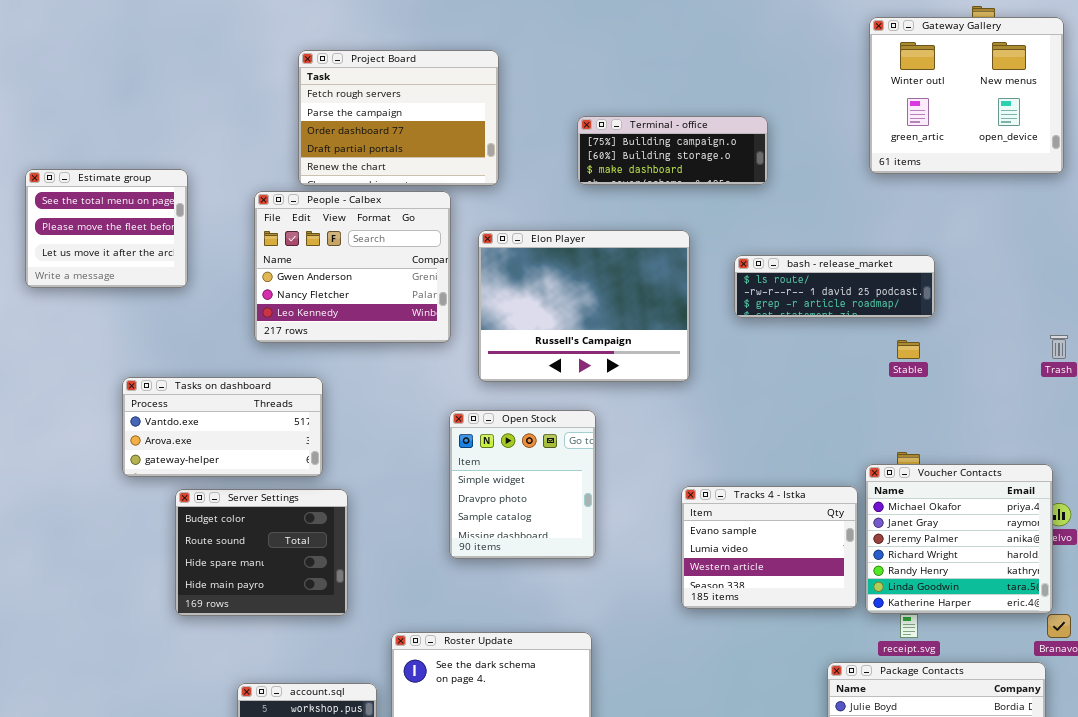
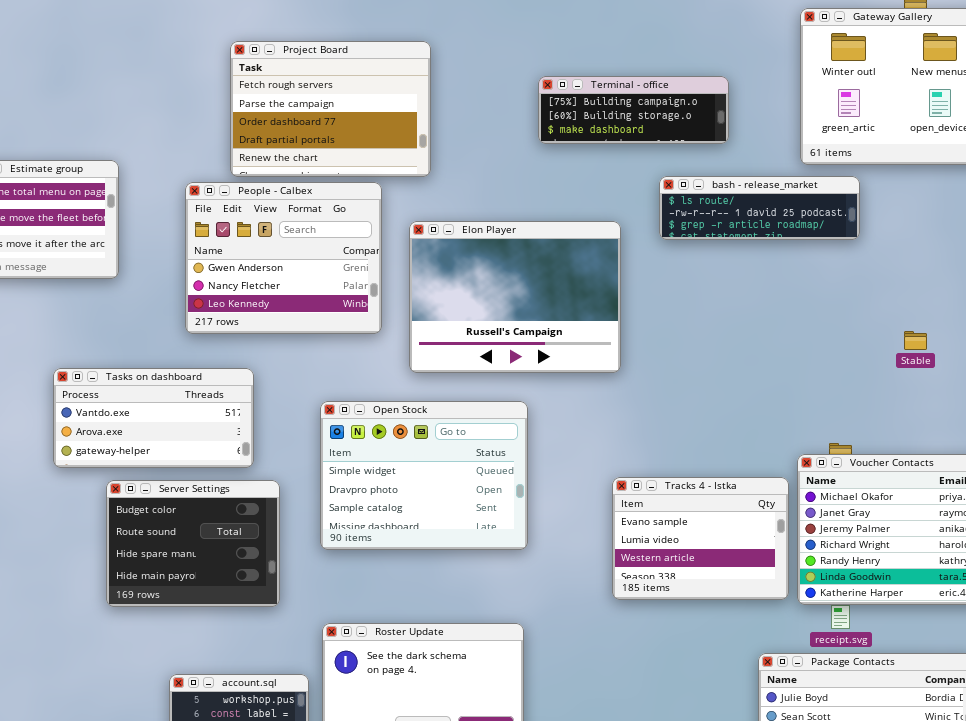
Terminal - office: [577,116,768,185] -> [538,76,729,144], moved
bash - release_market: [734,255,935,318] -> [659,176,860,240], moved
Stable: [897,340,920,359] -> [904,331,927,350], moved
Open Stock: [449,410,596,559] -> [320,401,528,550], resized

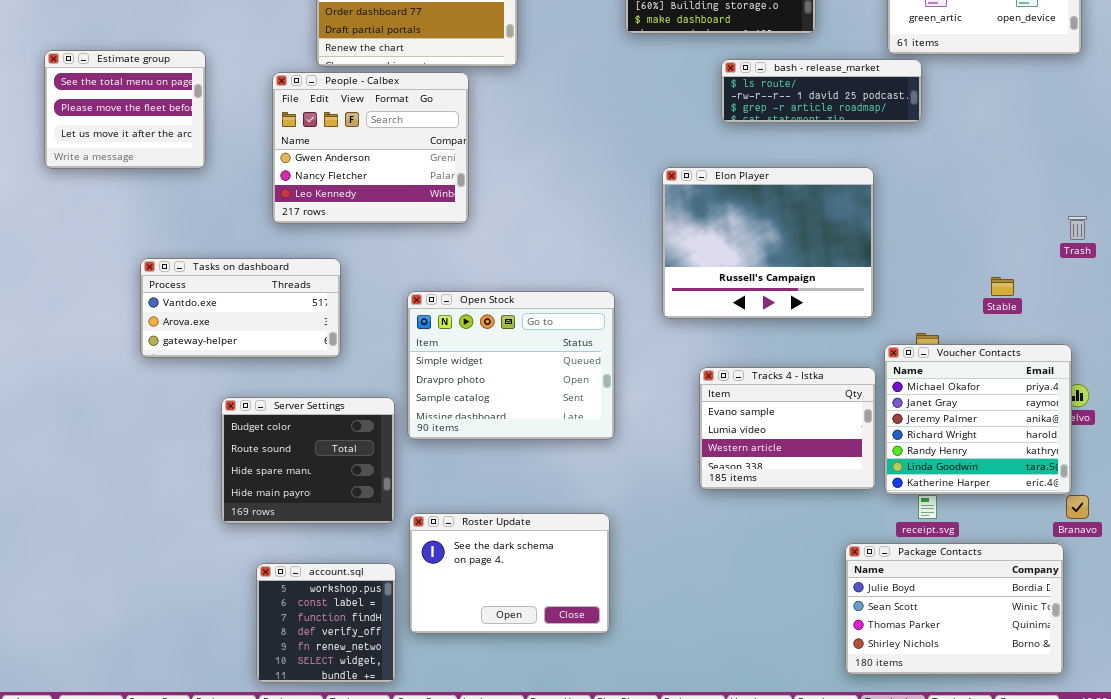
bash - release_market: [659,176,860,240] -> [721,59,922,123], moved
Elon Player: [409,221,621,373] -> [662,167,874,319], moved
Stable: [904,331,927,350] -> [991,277,1014,296], moved
Server Settings: [106,480,280,607] -> [221,397,395,524], moved

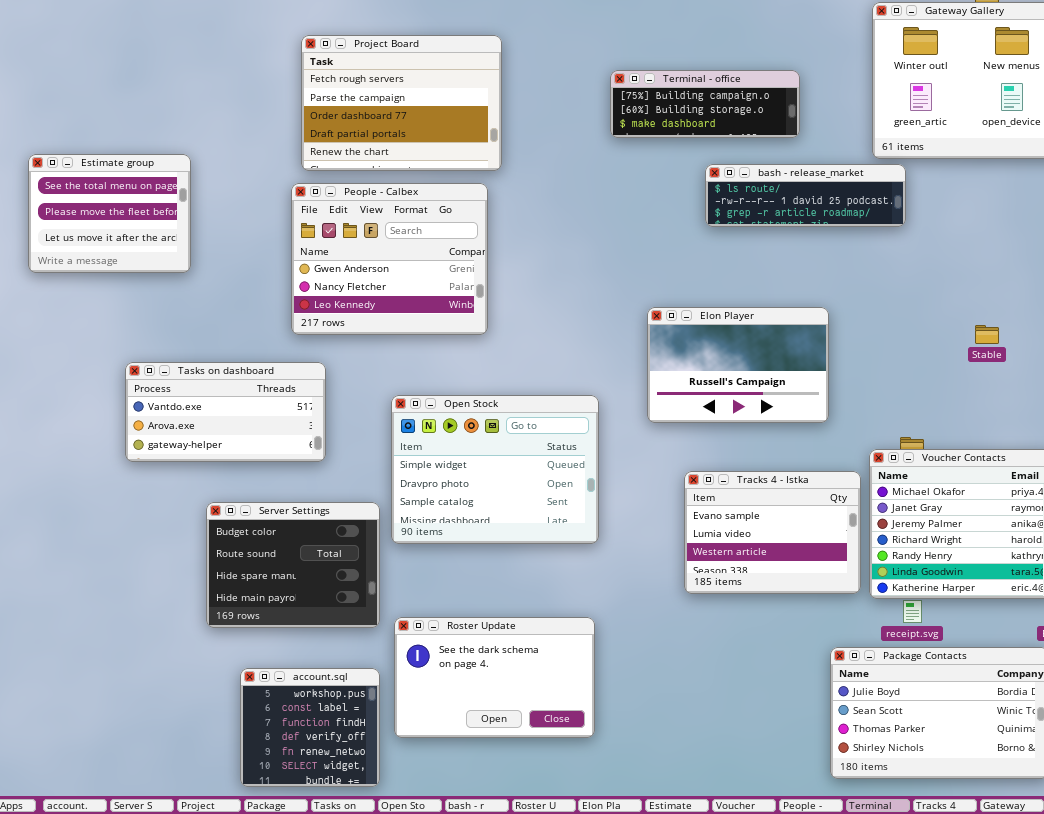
People - Calbex: [272,72,469,224] -> [291,183,488,335], moved
Elon Player: [662,167,874,319] -> [647,307,829,423], resized
Stable: [991,277,1014,296] -> [975,325,999,344], moved

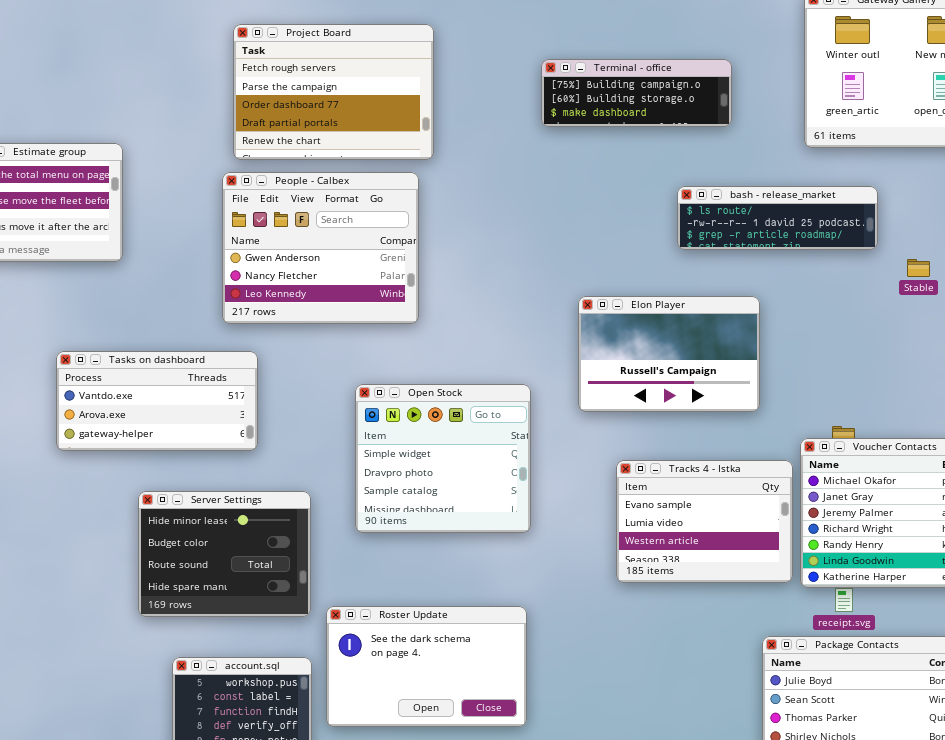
bash - release_market: [705,164,906,227] -> [677,186,878,250], moved
Stable: [975,325,999,344] -> [907,259,930,277], moved
Open Stock: [391,395,599,544] -> [355,384,531,533], resized
Server Settings: [206,502,380,628] -> [138,491,311,617], scrolled up 1 row

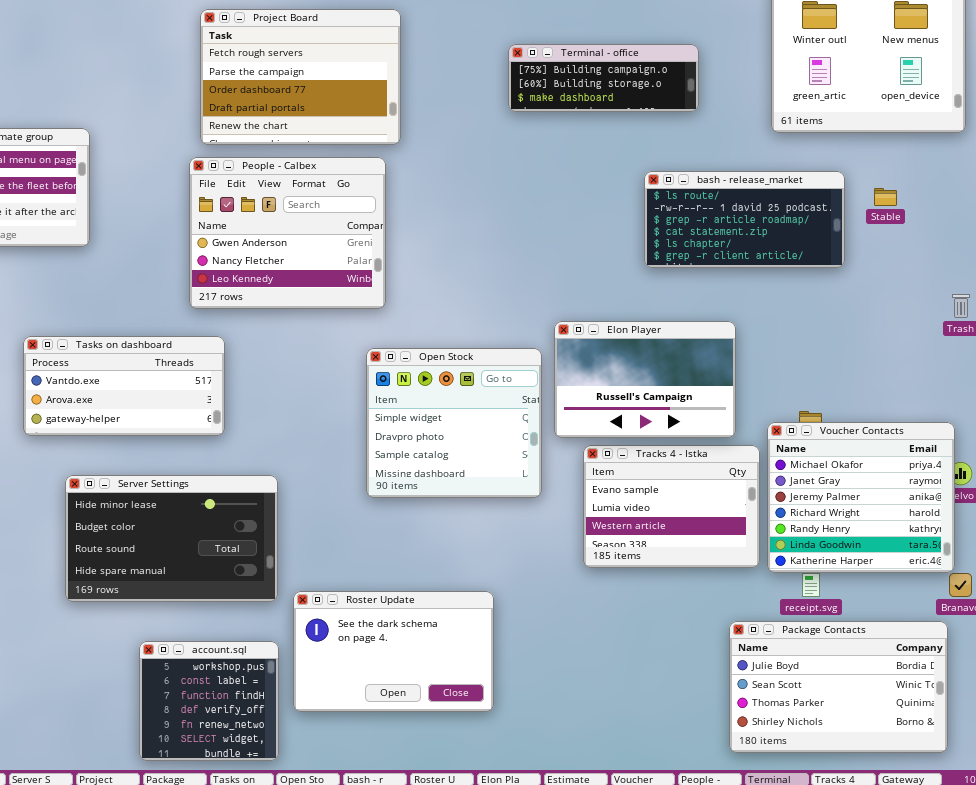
bash - release_market: [677,186,878,250] -> [644,171,845,268], resized
Stable: [907,259,930,277] -> [874,188,897,206], moved
Elon Player: [578,296,760,412] -> [554,321,736,438], moved
Open Stock: [355,384,531,533] -> [366,348,542,498], moved
Server Settings: [138,491,311,617] -> [65,475,278,602], resized

